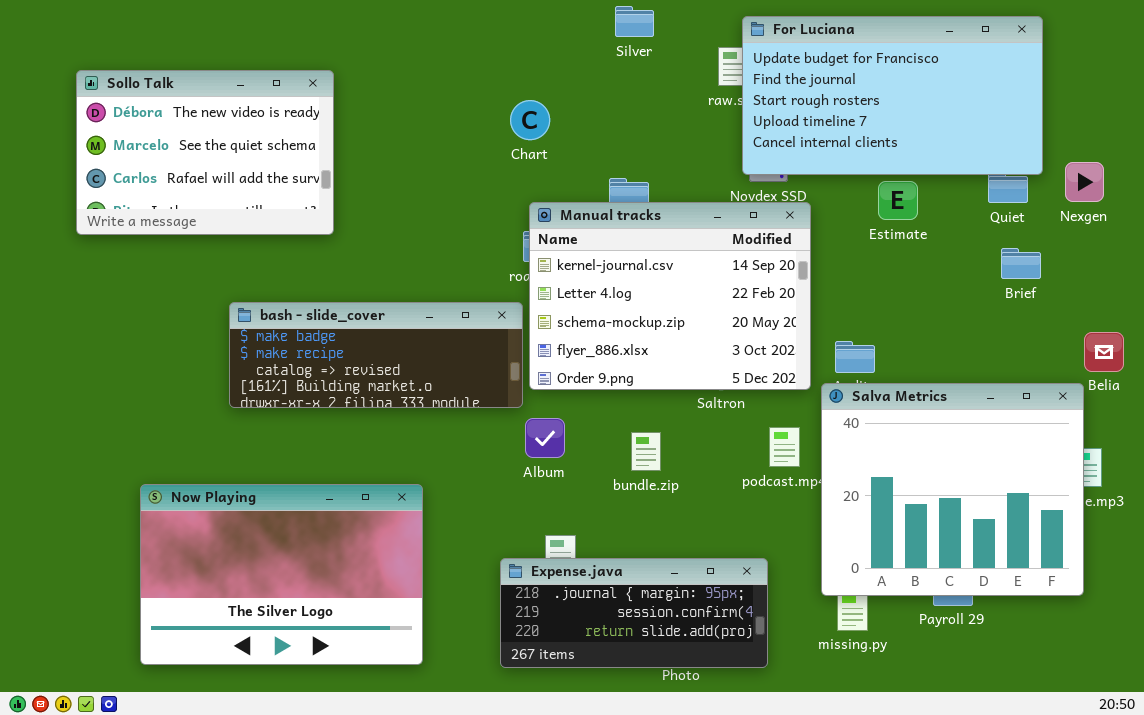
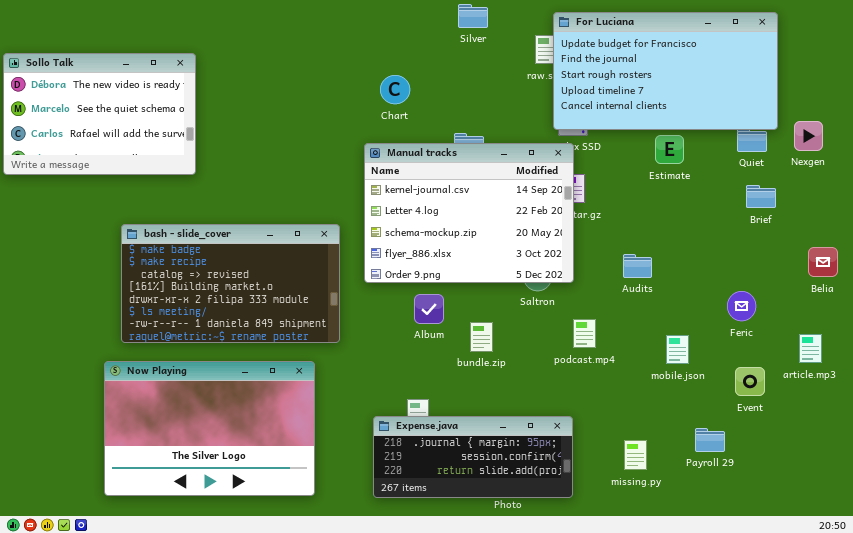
Sollo Talk: [76,70,334,235] -> [3,53,196,175], moved
Manual tracks: [529,202,811,390] -> [364,143,574,283], moved
bash - slide_cover: [229,302,523,408] -> [121,224,340,343], moved, resized
Salva Metrics: [821,383,1084,596] -> none, closed
Album: [525,418,565,458] -> [414,294,444,324], moved

